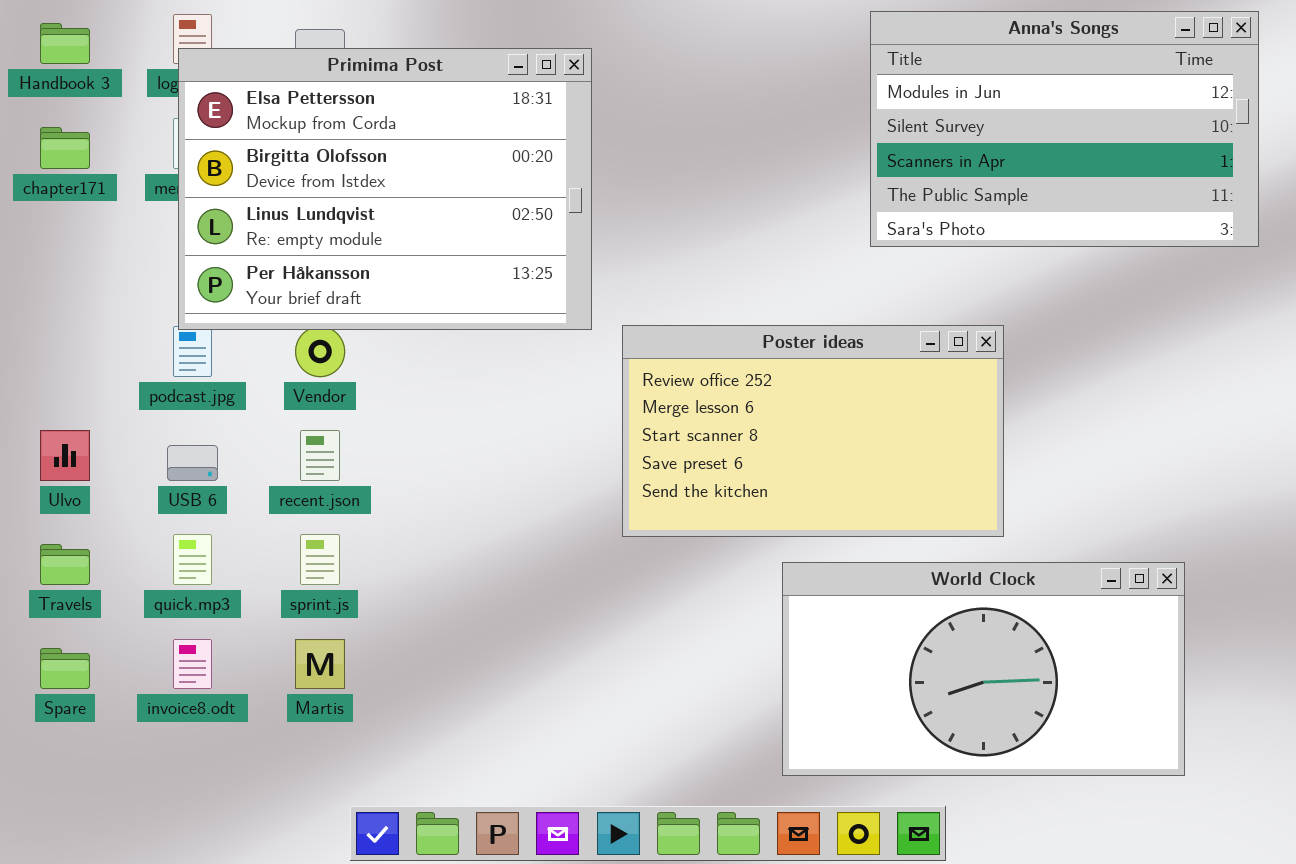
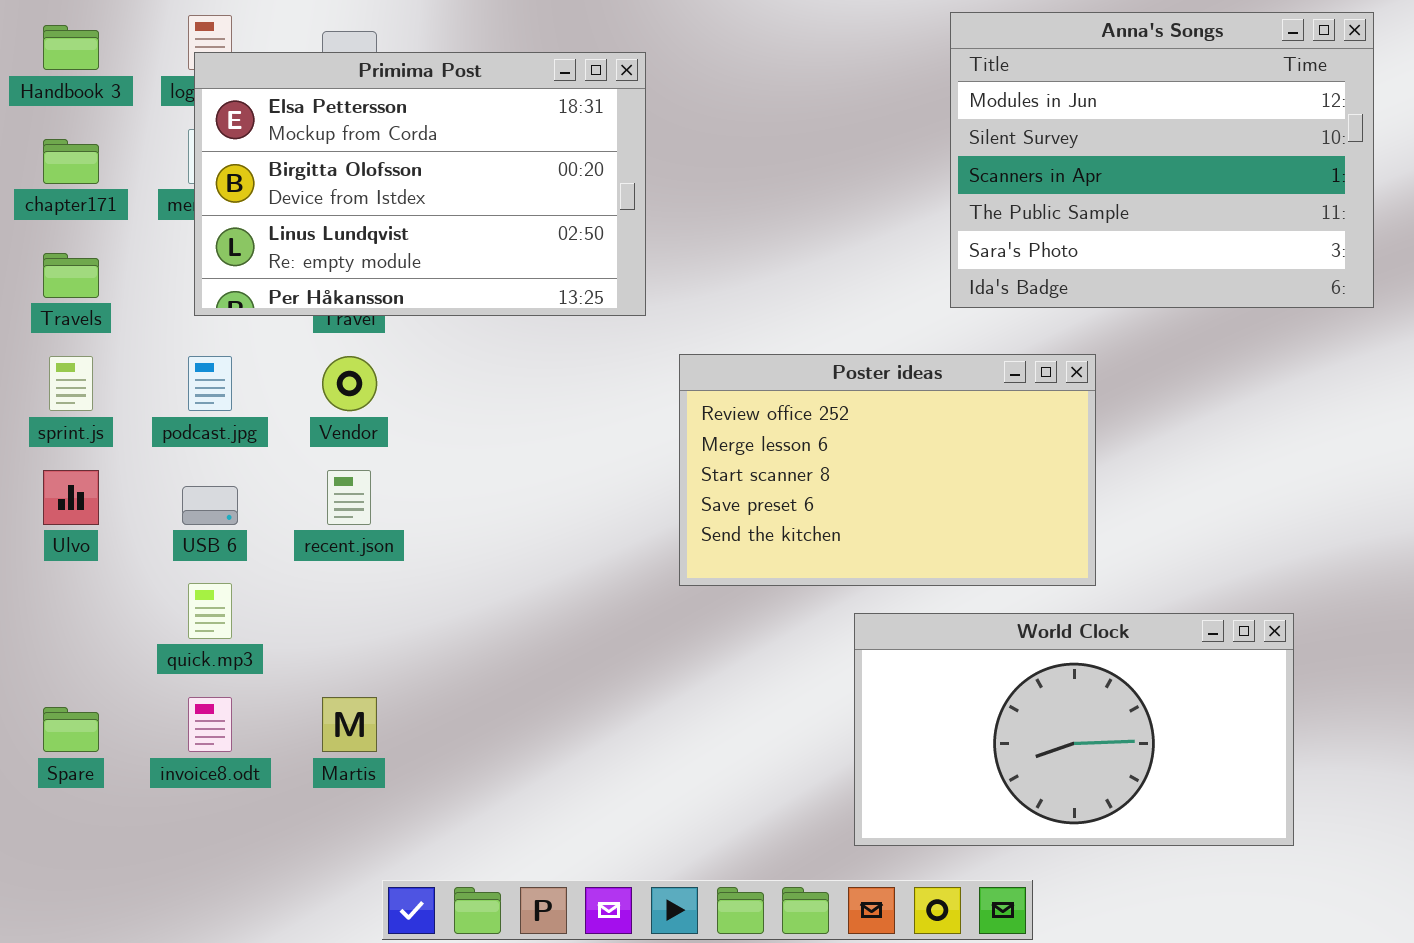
Anna's Songs: [870,11,1259,247] -> [950,12,1374,308], resized
Primima Post: [178,48,592,330] -> [194,52,646,316], resized
sprint.js: [300,534,340,585] -> [49,356,93,411], moved
Travels: [40,544,90,585] -> [43,253,99,298], moved

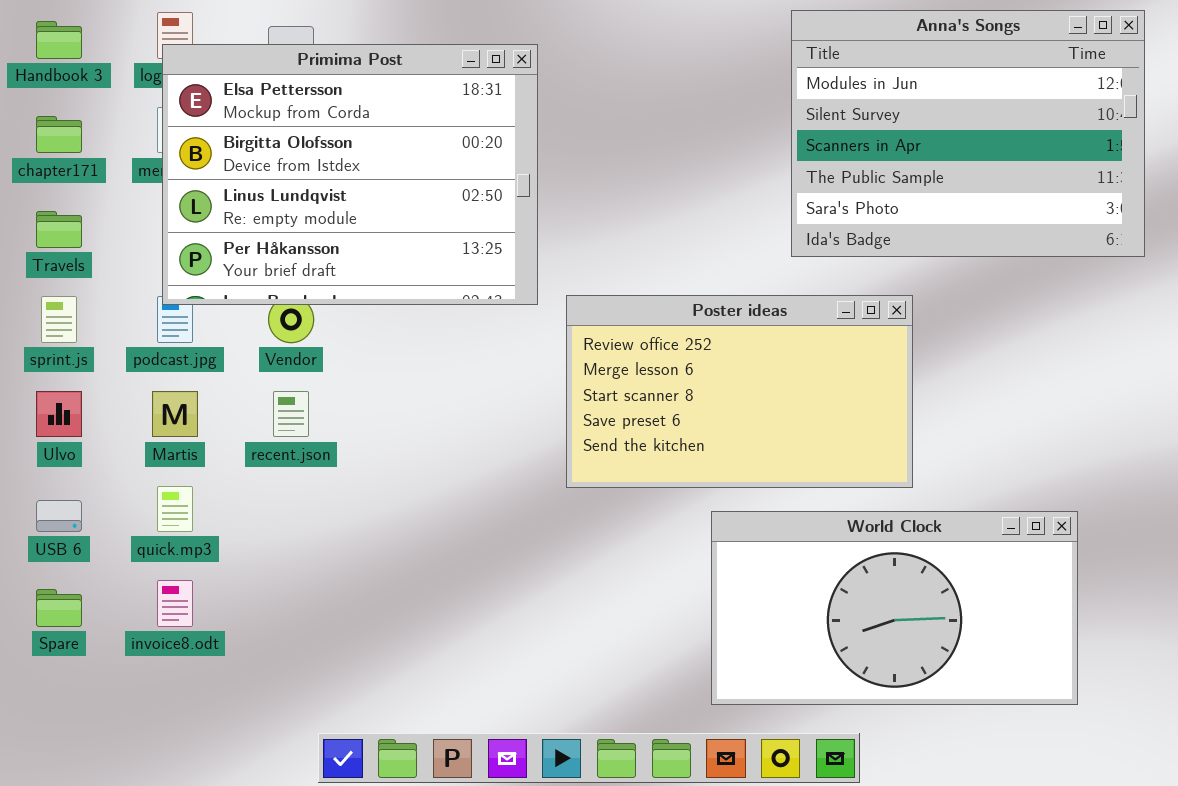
Primima Post: [194,52,646,316] -> [162,44,538,305], resized
USB 6: [182,486,238,525] -> [36,500,82,532], moved
Martis: [322,697,377,752] -> [152,391,198,437], moved

